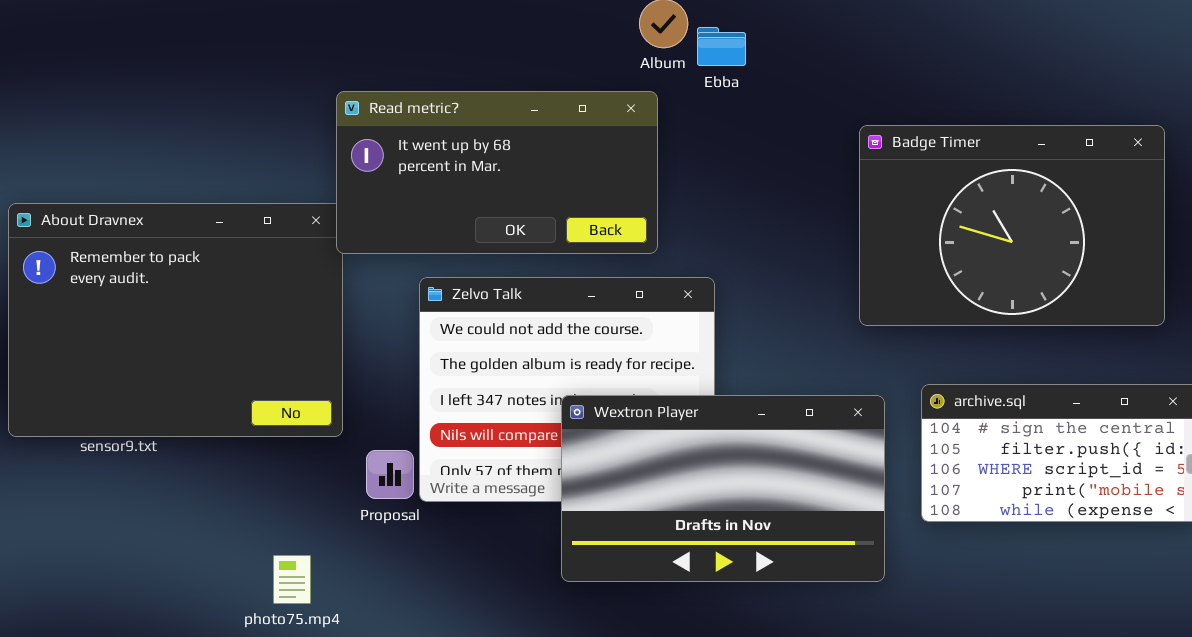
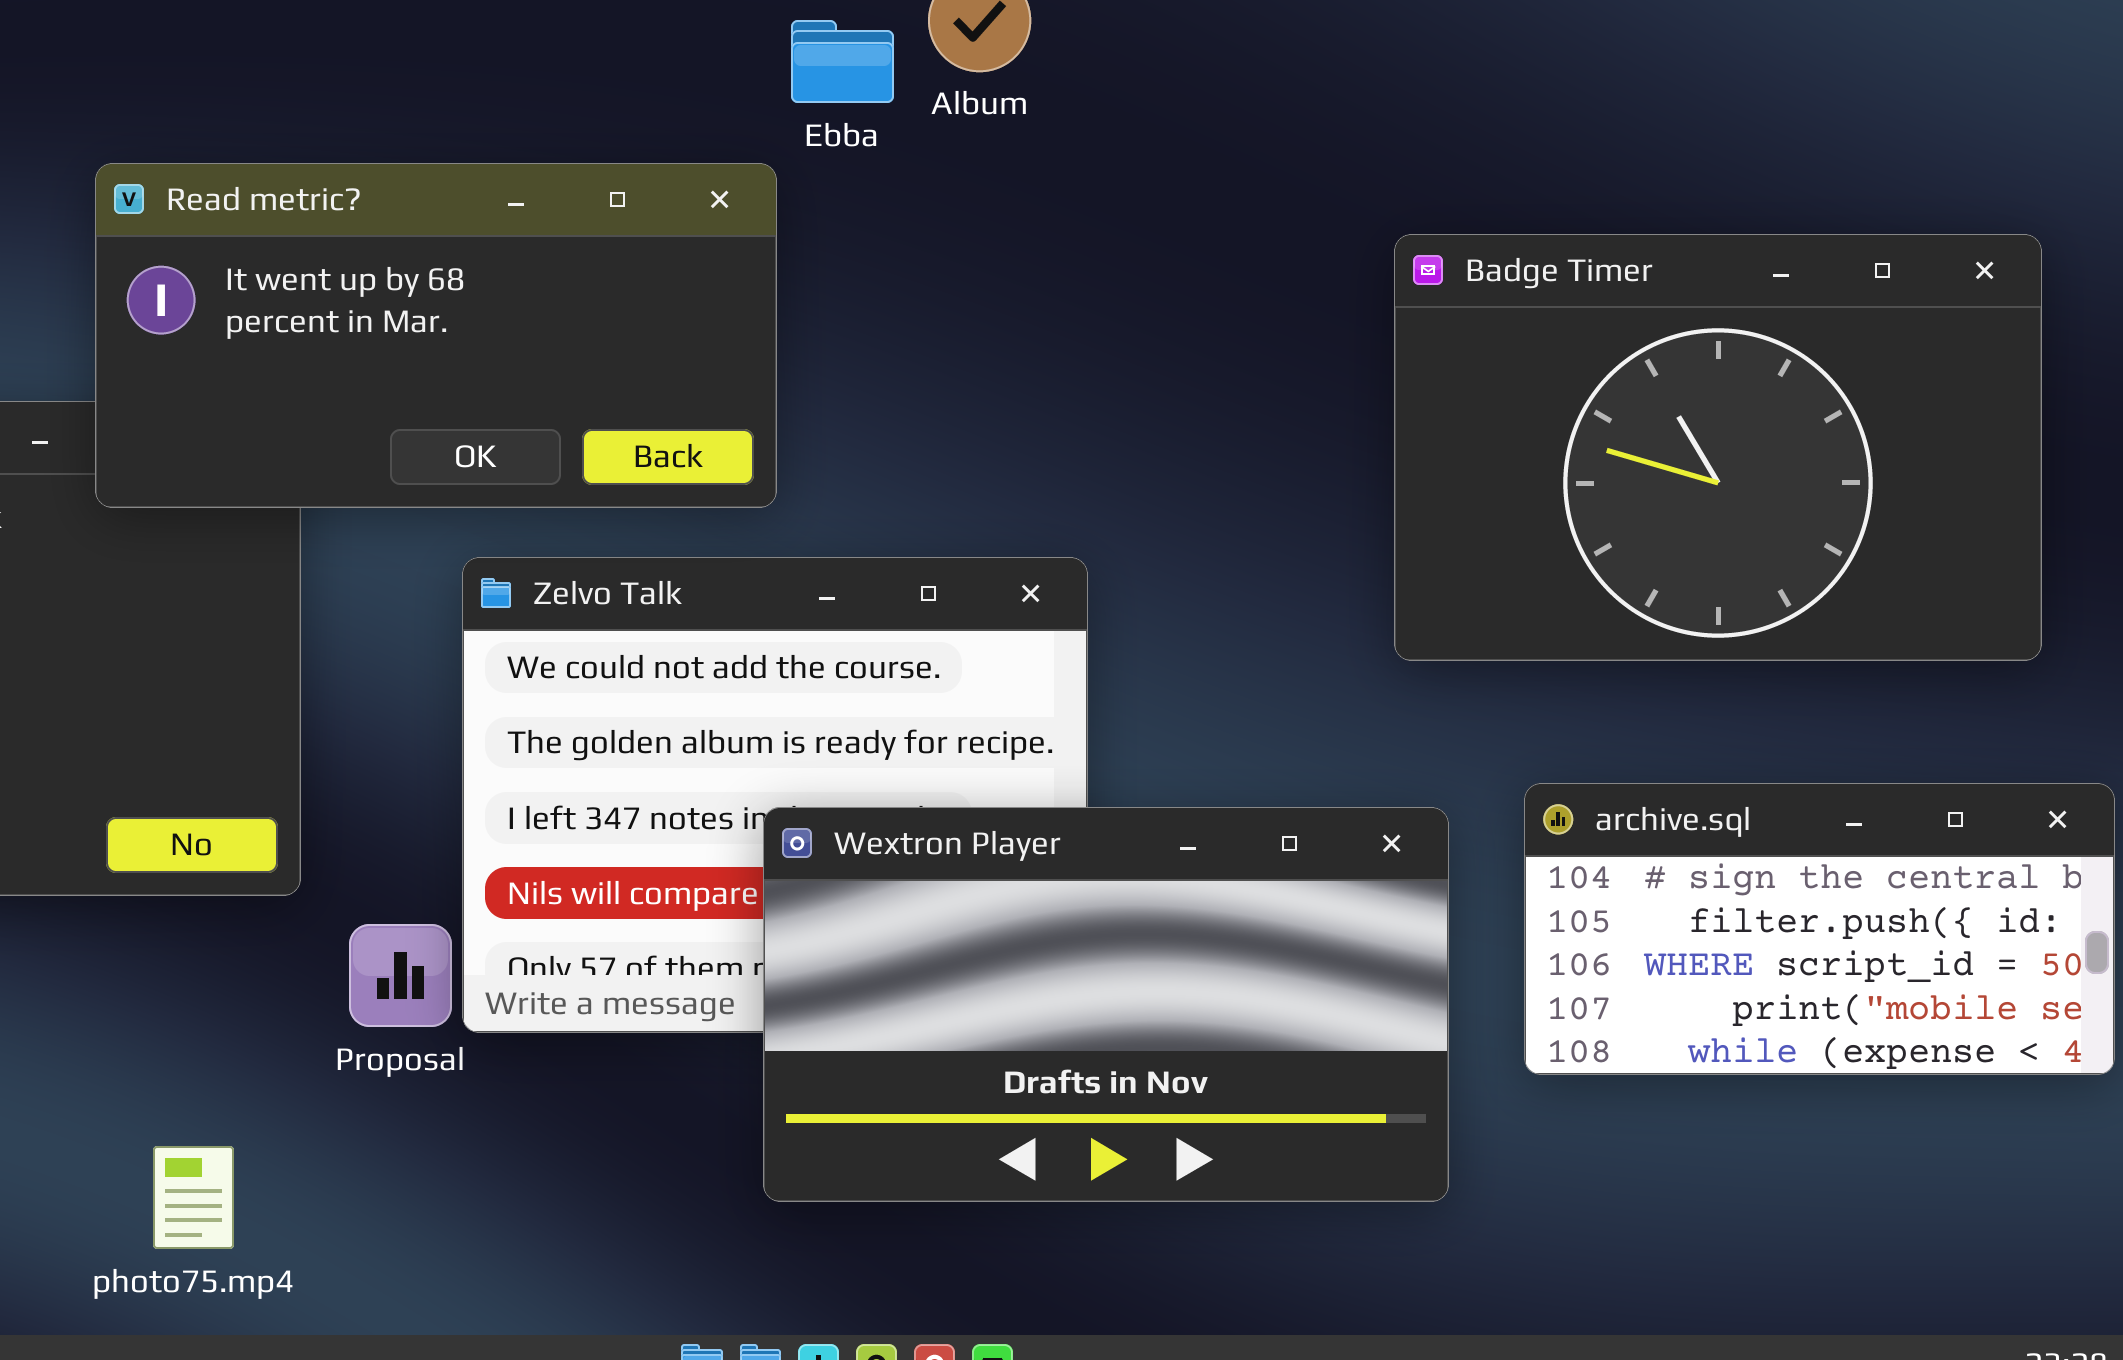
Ebba: [697,27,746,66] -> [791,20,894,103], moved
Read metric?: [336,91,658,254] -> [95,163,777,508], moved

